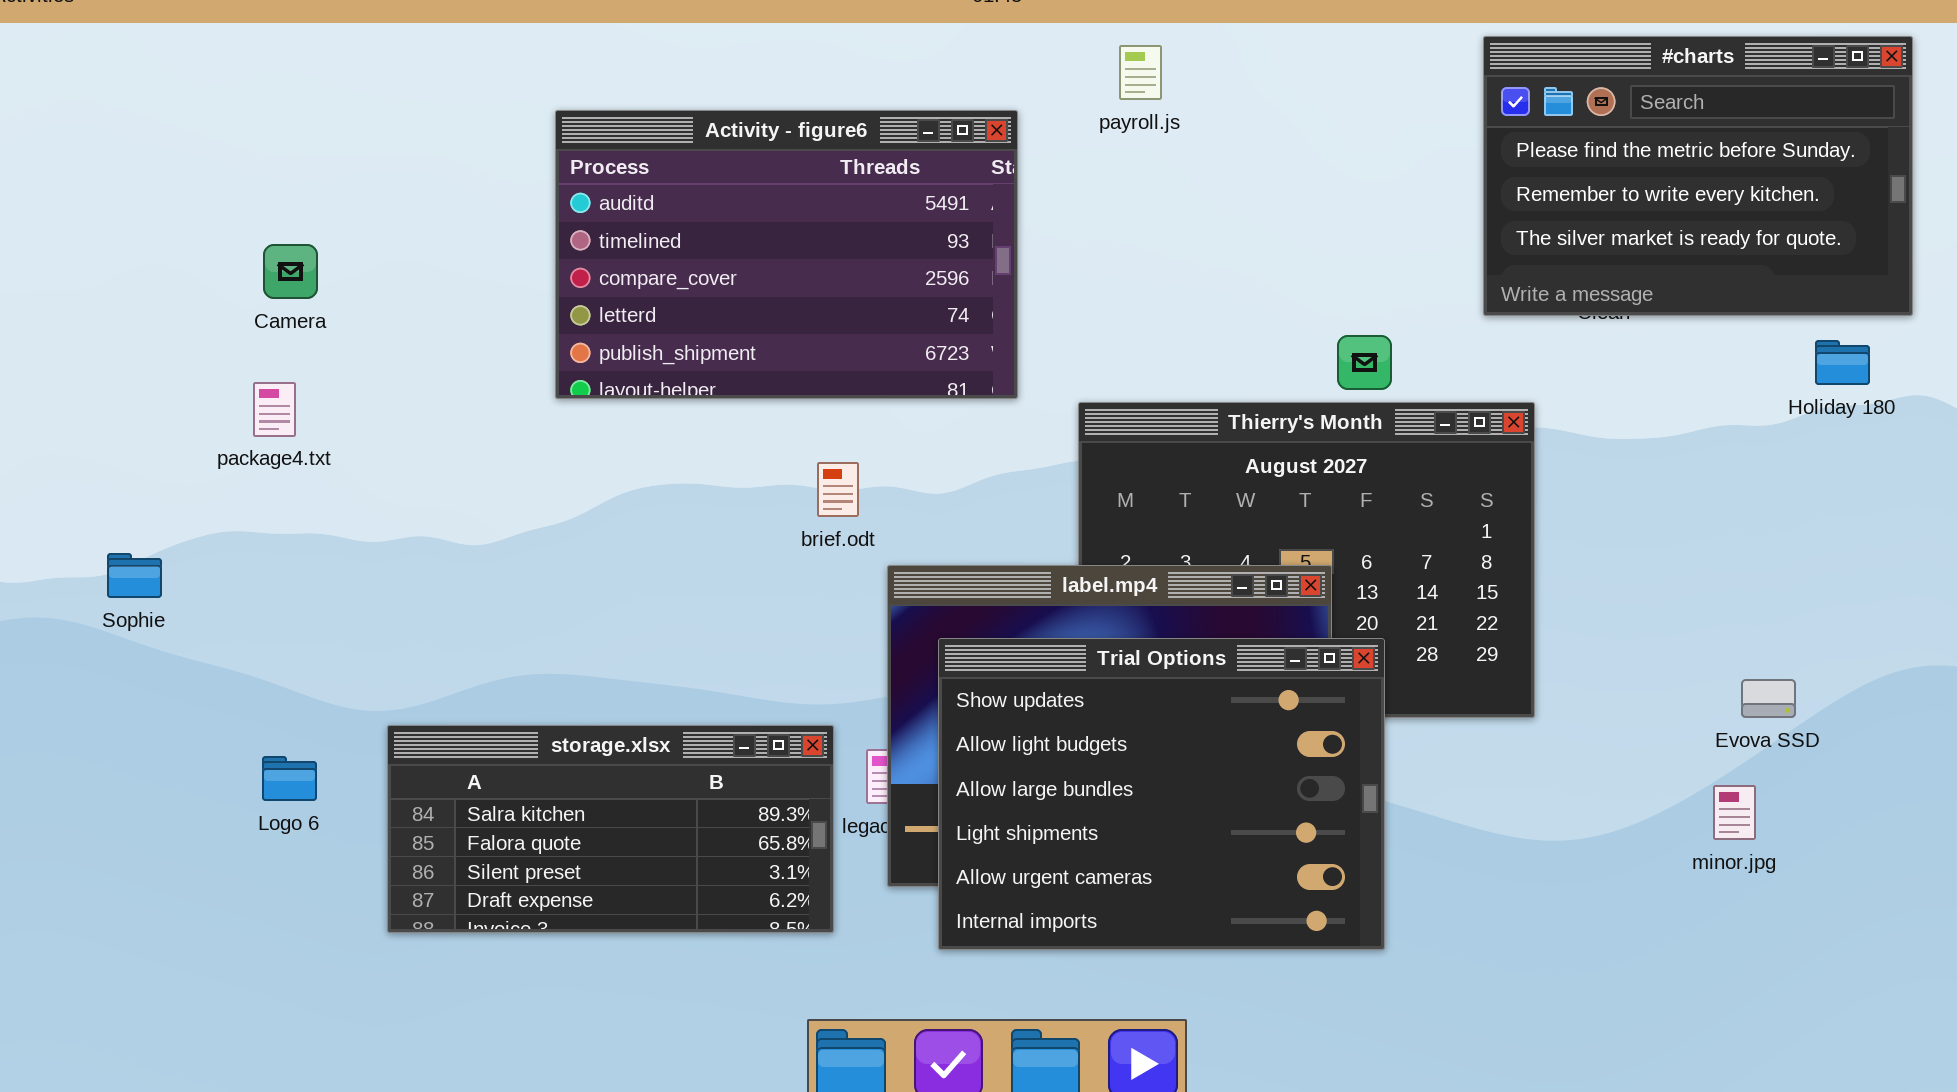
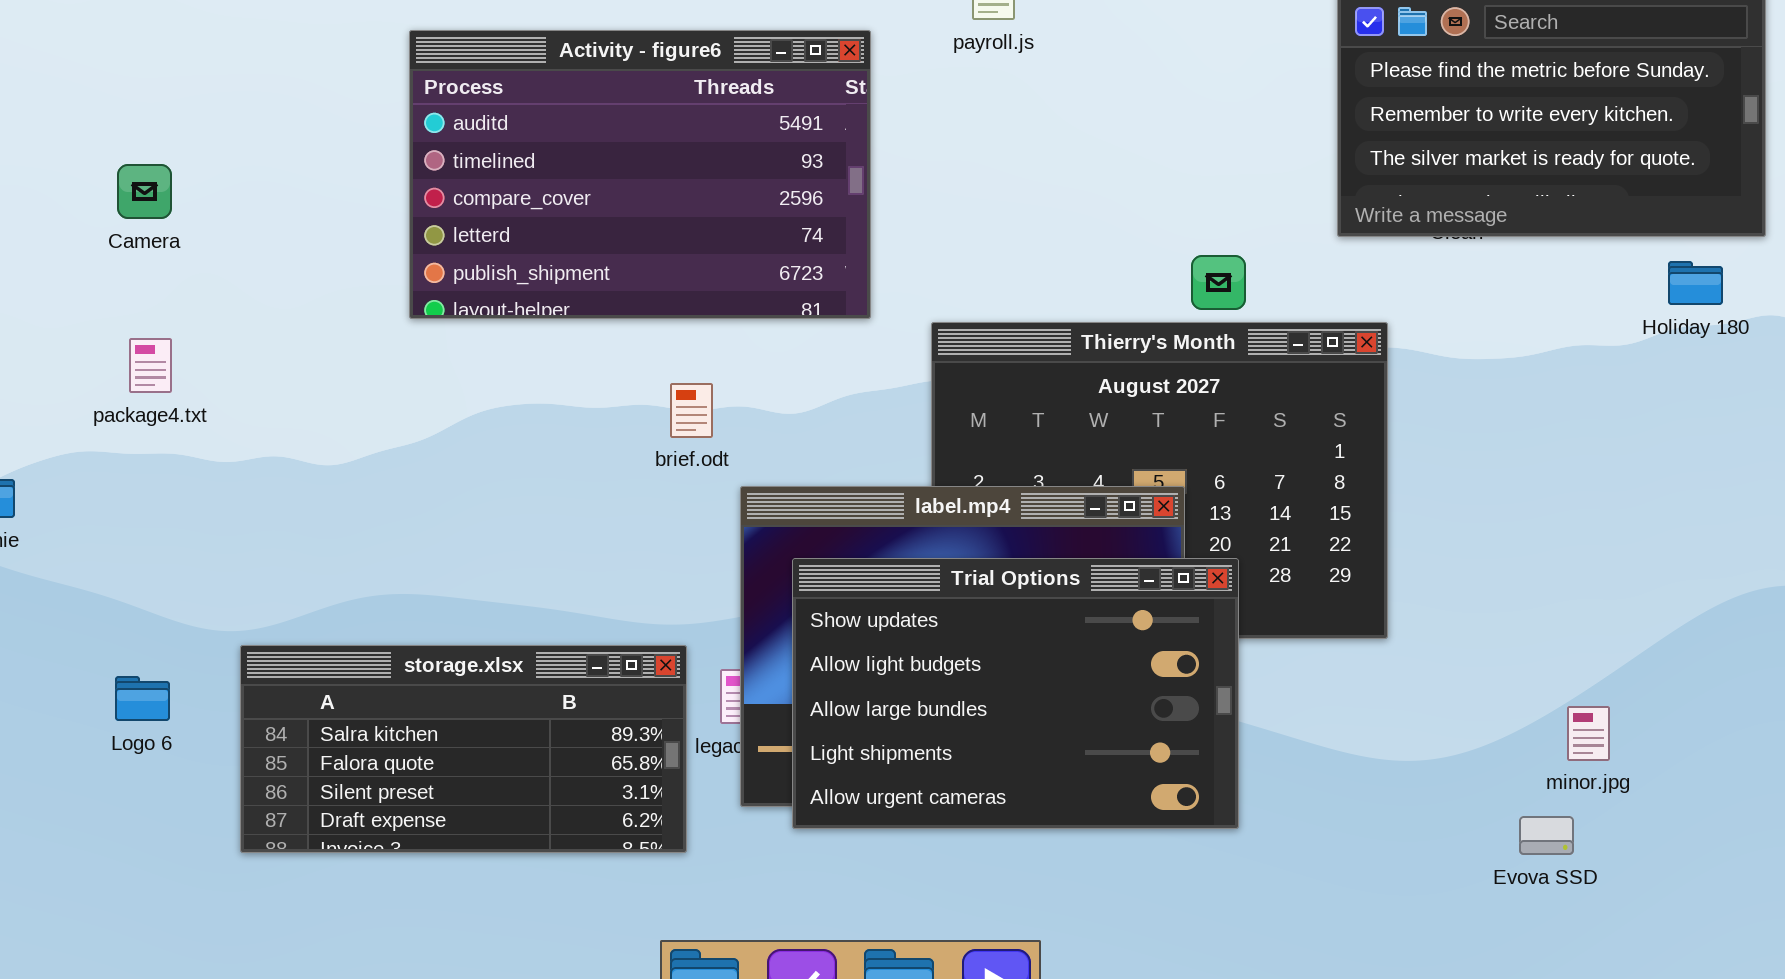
package4.txt: [253,382,296,437] -> [129,338,172,393], moved
Trial Options: [938,638,1385,950] -> [792,558,1239,829], resized
Evova SSD: [1741,679,1796,718] -> [1519,816,1574,855], moved

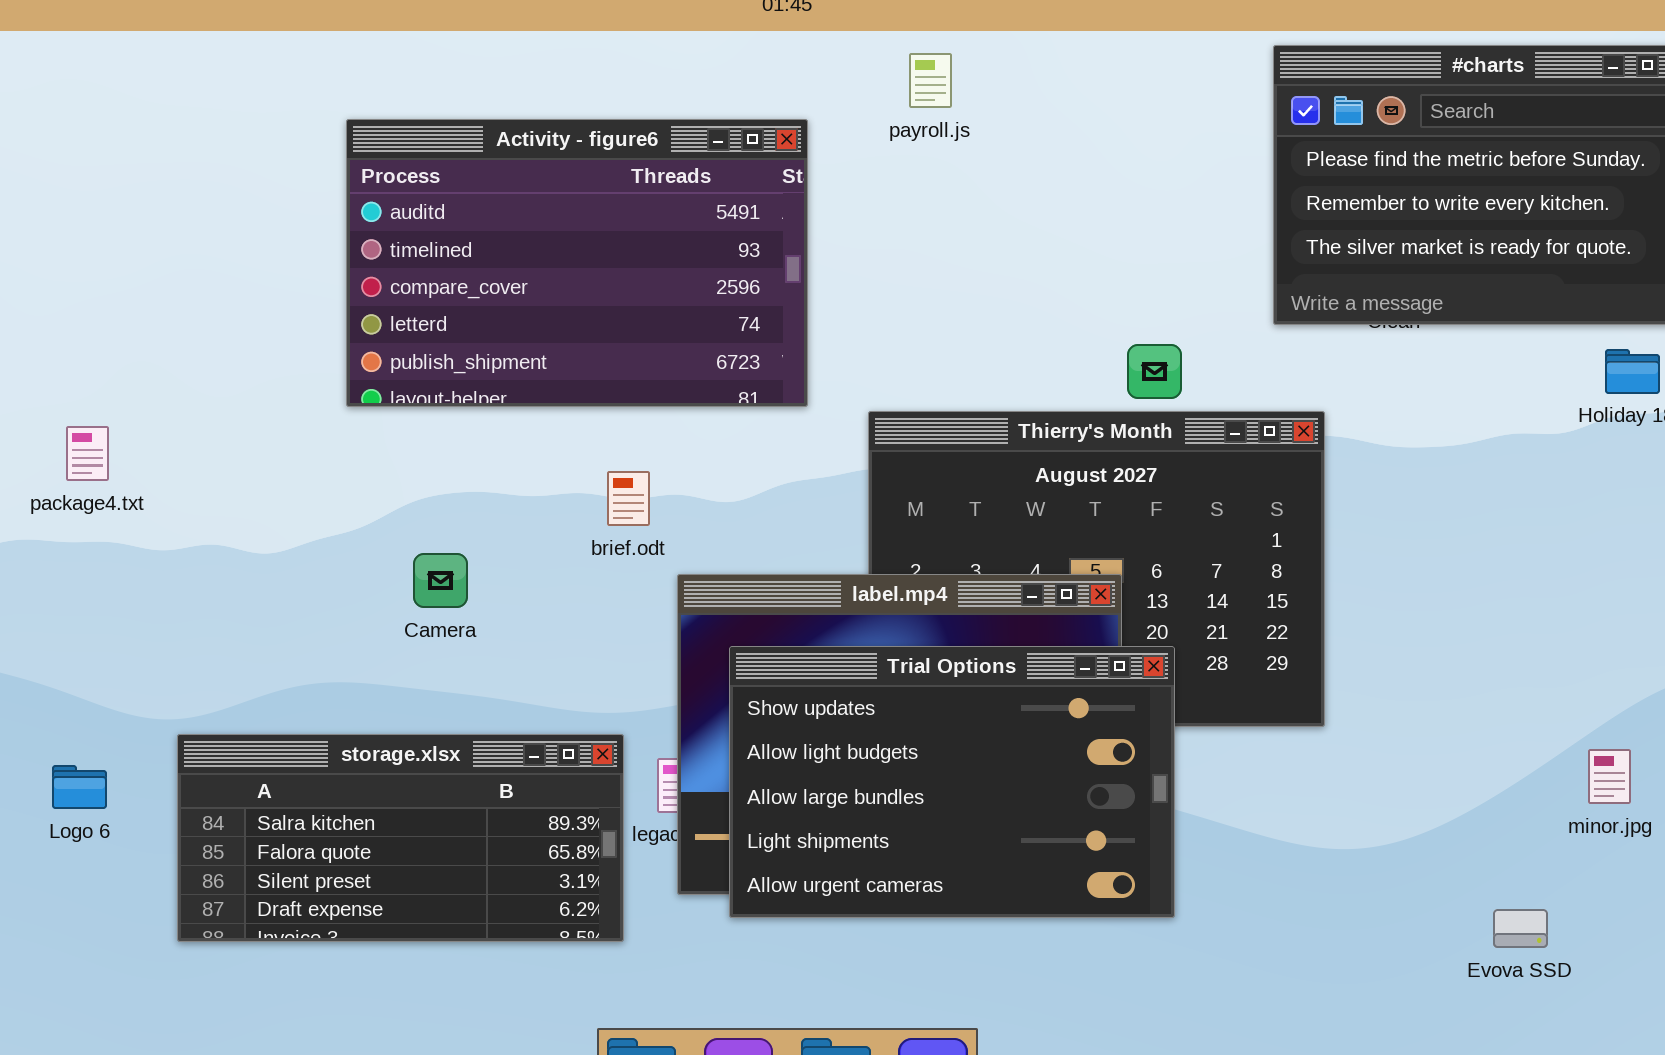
Camera: [117,164,172,219] -> [413,553,468,608], moved
minor.jpg: [1567,706,1610,761] -> [1588,749,1631,804], moved
Evova SSD: [1519,816,1574,855] -> [1493,909,1548,948], moved

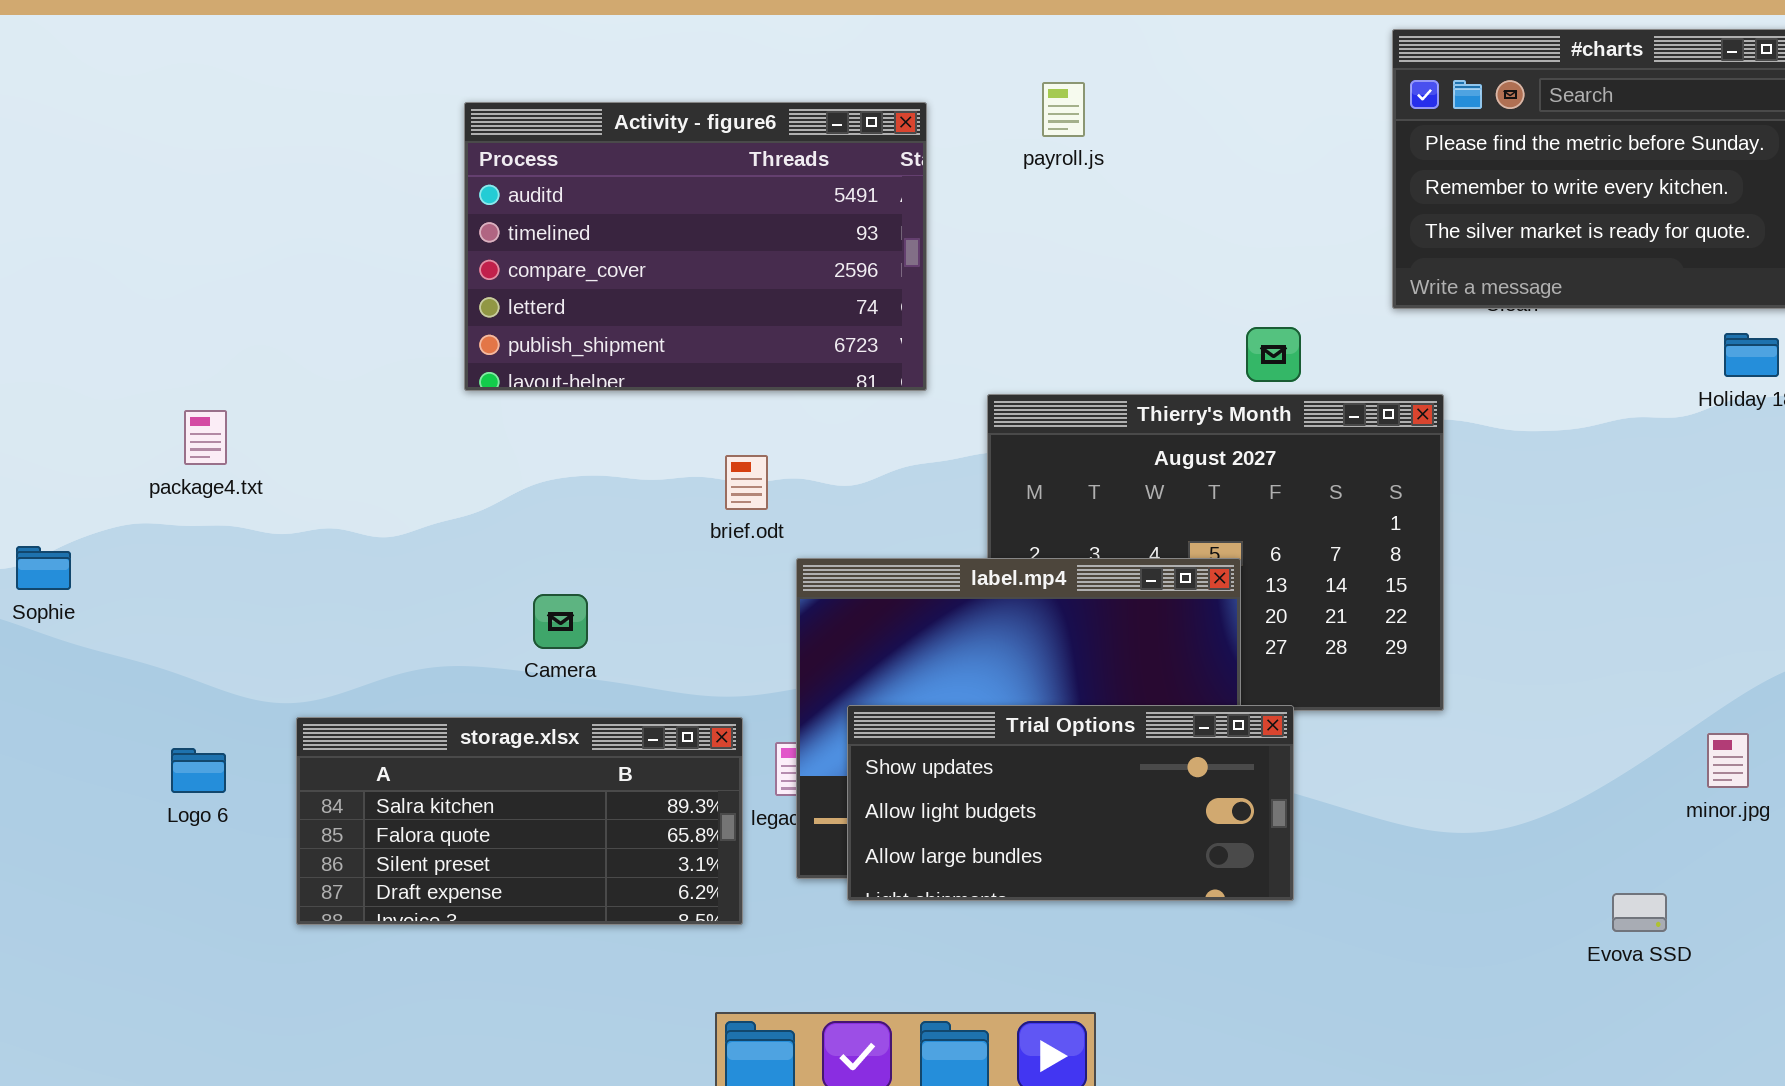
payroll.js: [909,53,952,108] -> [1042,82,1085,137], moved
Camera: [413,553,468,608] -> [533,594,588,649], moved
Trial Options: [729,646,1175,918] -> [847,705,1294,901], resized

